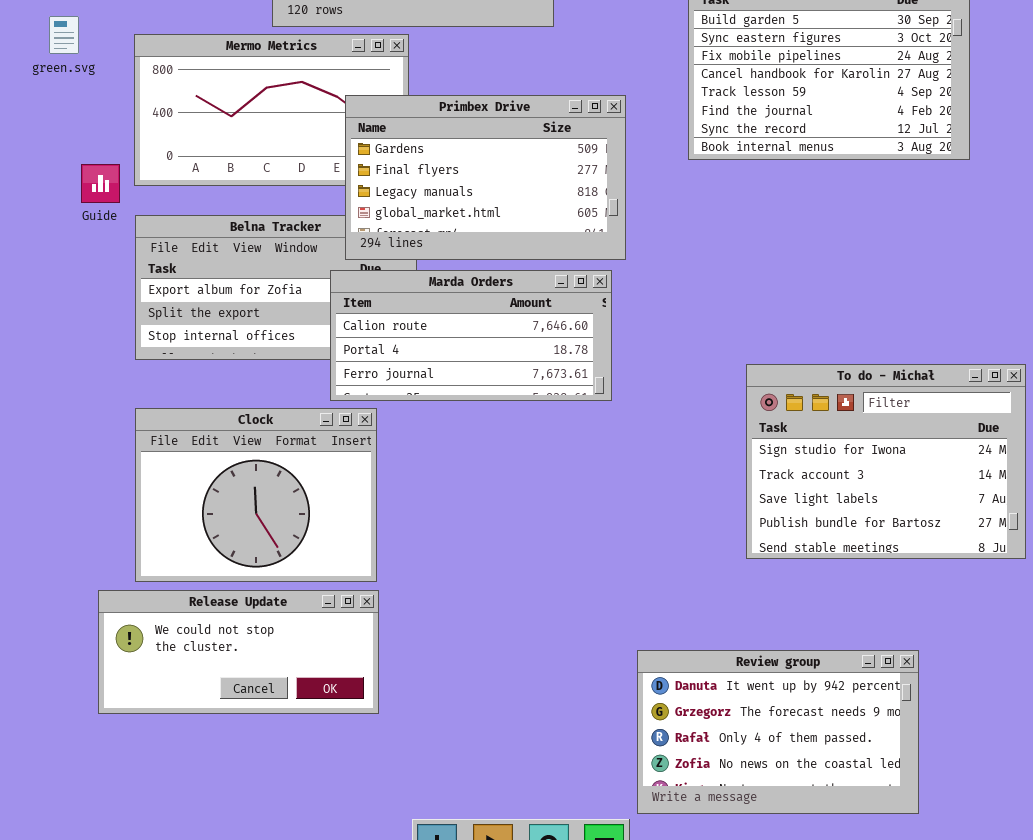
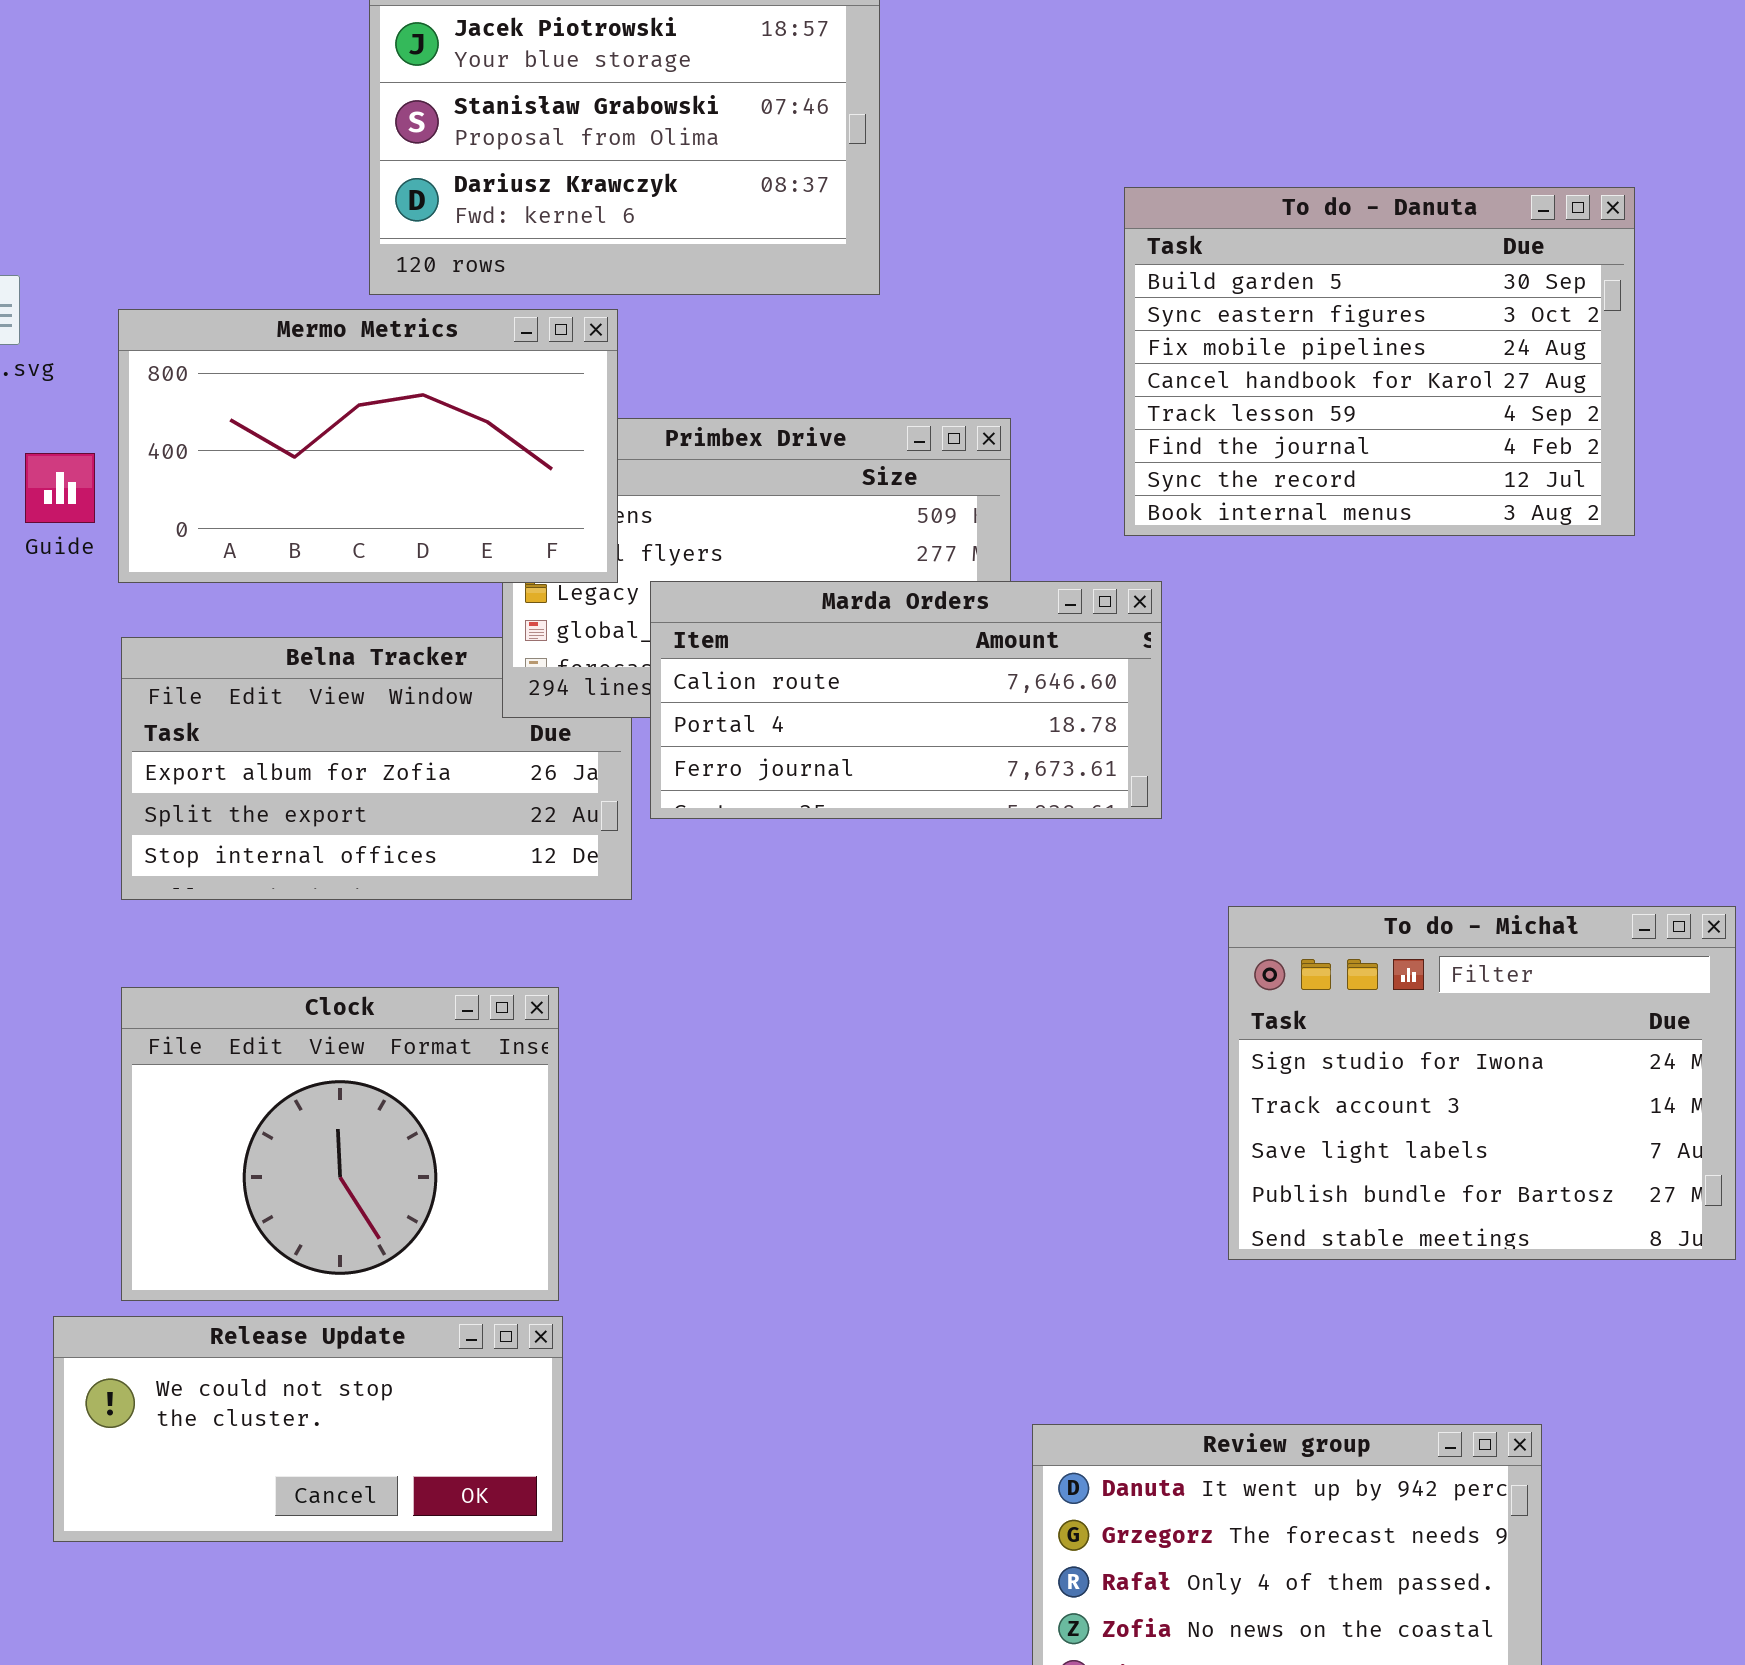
Mermo Metrics: [134,34,409,186] -> [118,309,618,583], raised
Guide: [81,164,120,203] -> [25,453,95,523], moved
Marda Orders: [330,270,612,401] -> [650,581,1162,819], moved

